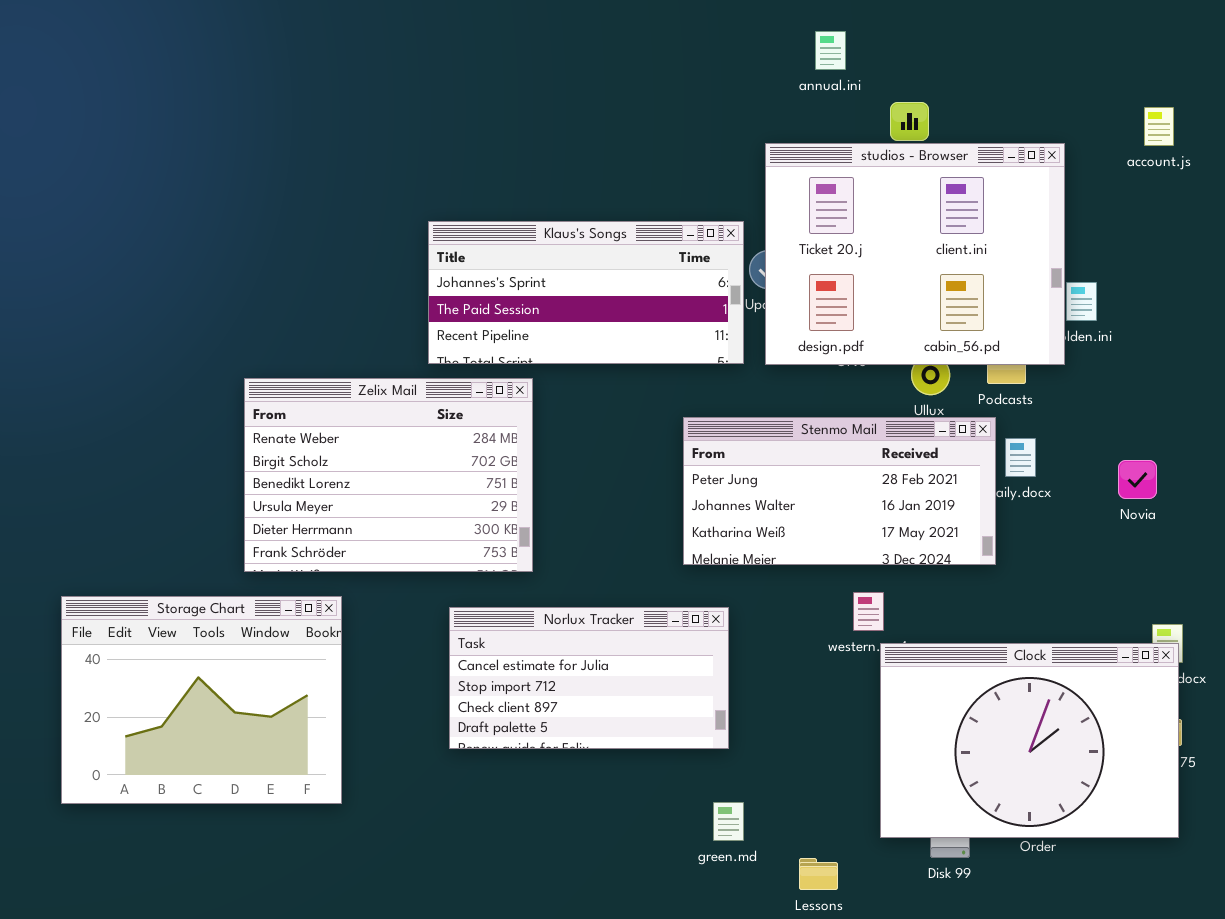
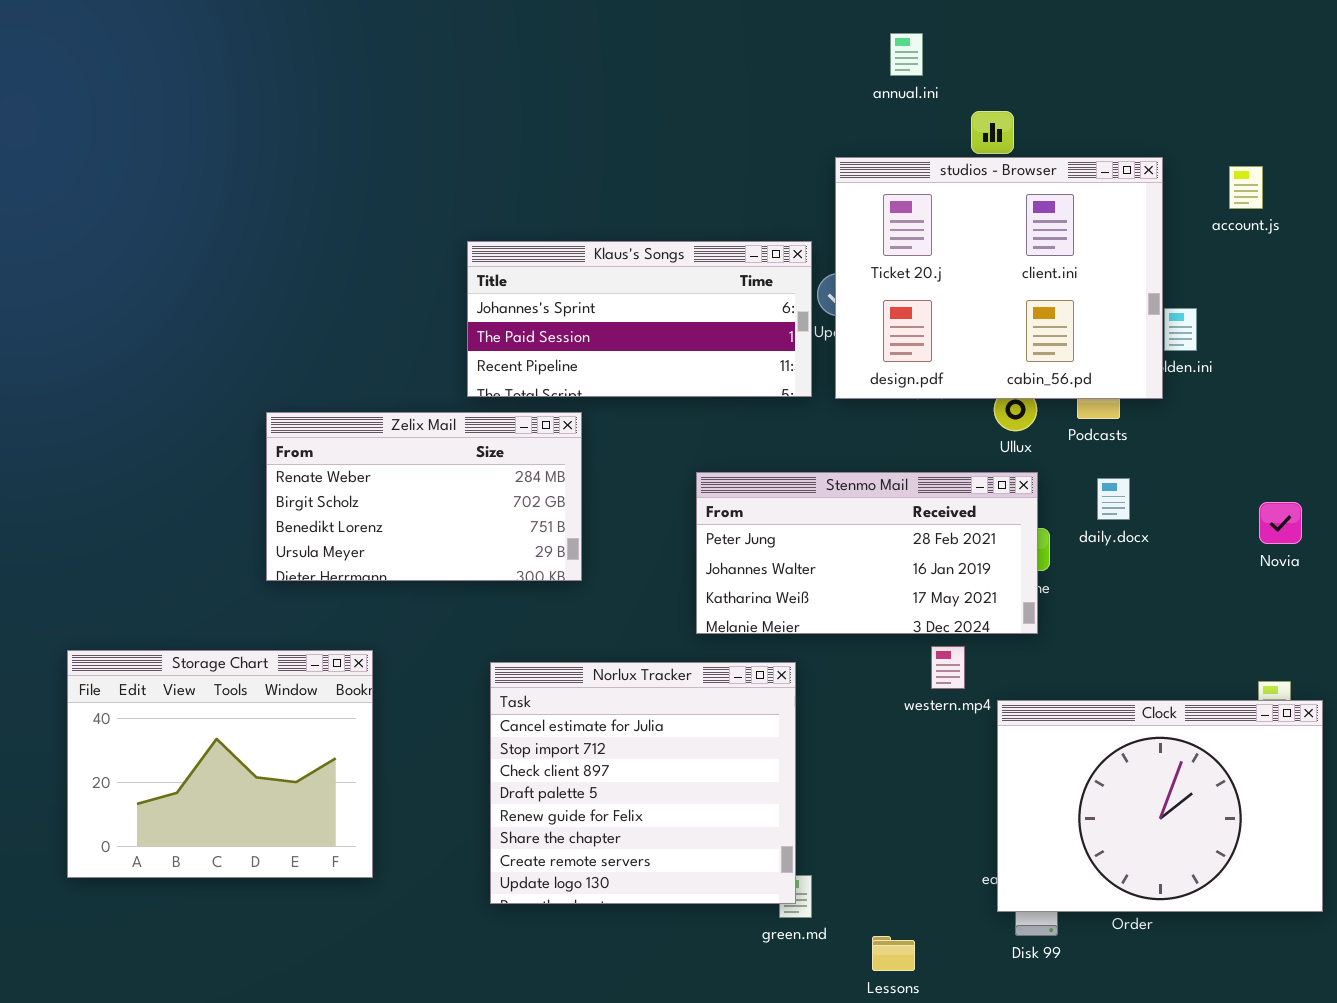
account.js: [1144,107,1174,146] -> [1229,166,1263,209], moved
Zelix Mail: [244,378,533,572] -> [266,412,582,581], resized
Stenmo Mail: [683,417,996,565] -> [696,472,1038,634], moved
Novia: [1118,460,1157,499] -> [1259,502,1302,544], moved
Norlux Tracker: [449,607,729,749] -> [490,662,796,904], resized
Clock: [880,643,1179,838] -> [997,700,1323,912], moved

